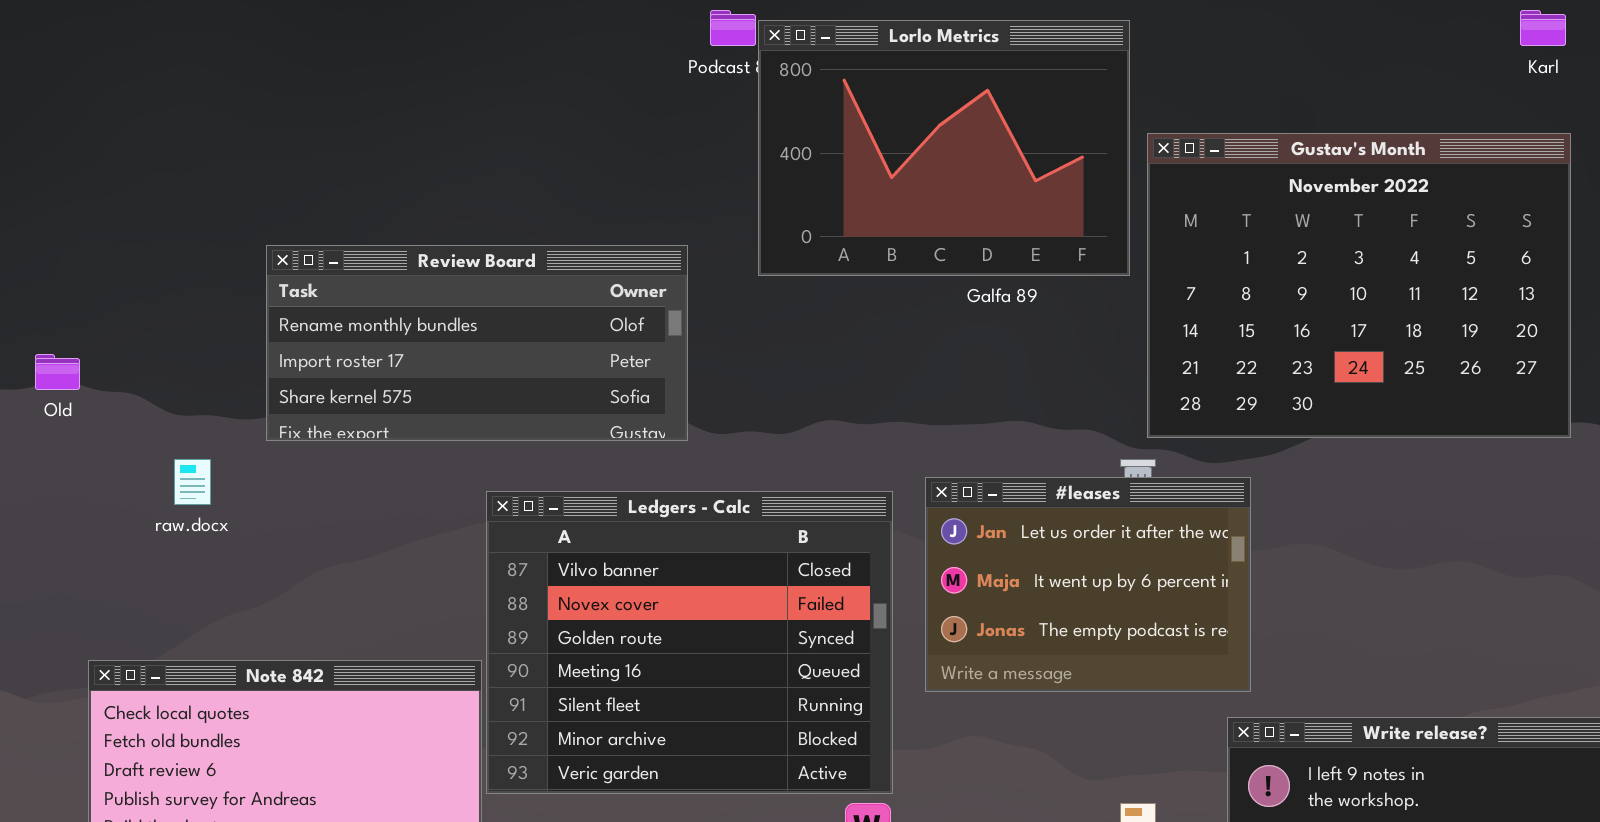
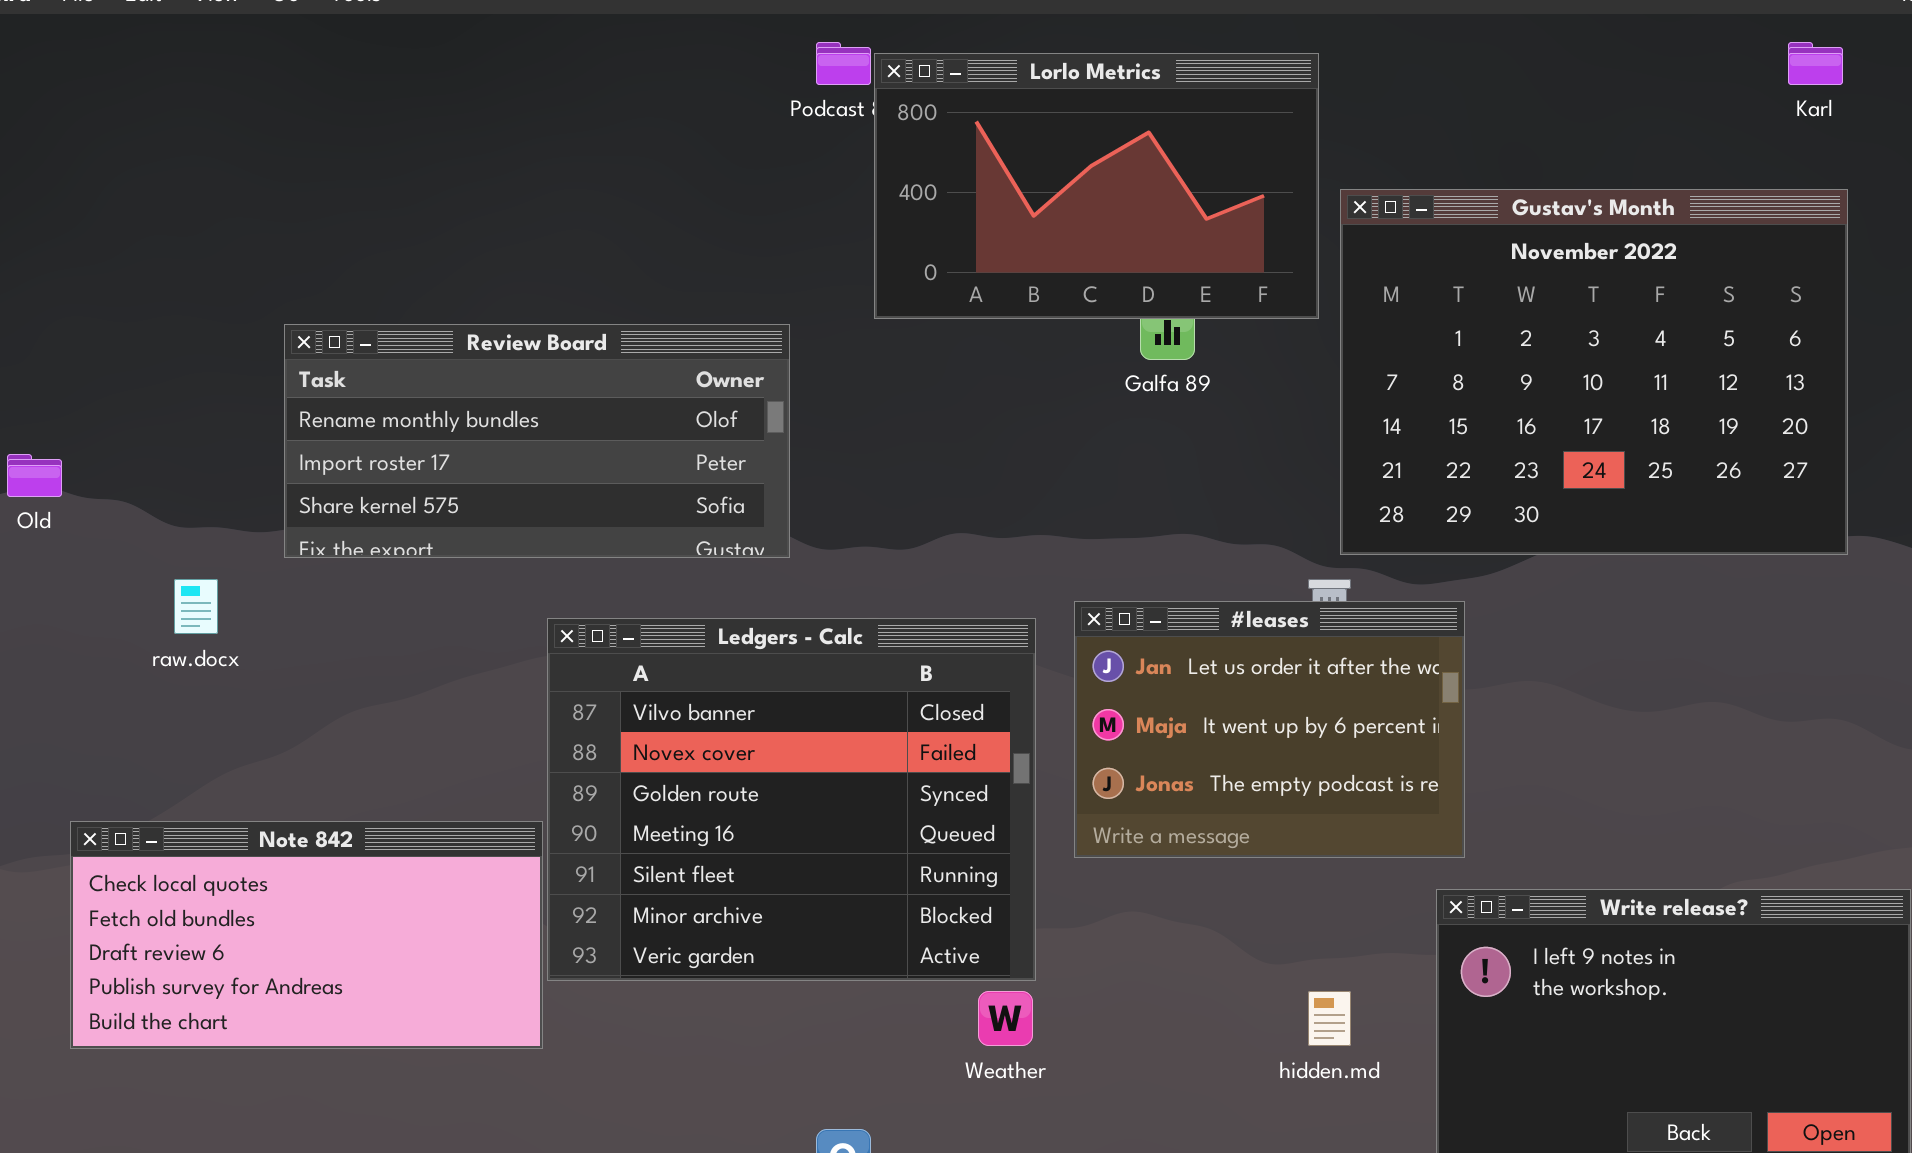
Lorlo Metrics: [758,20,1130,276] -> [874,53,1319,319], resized

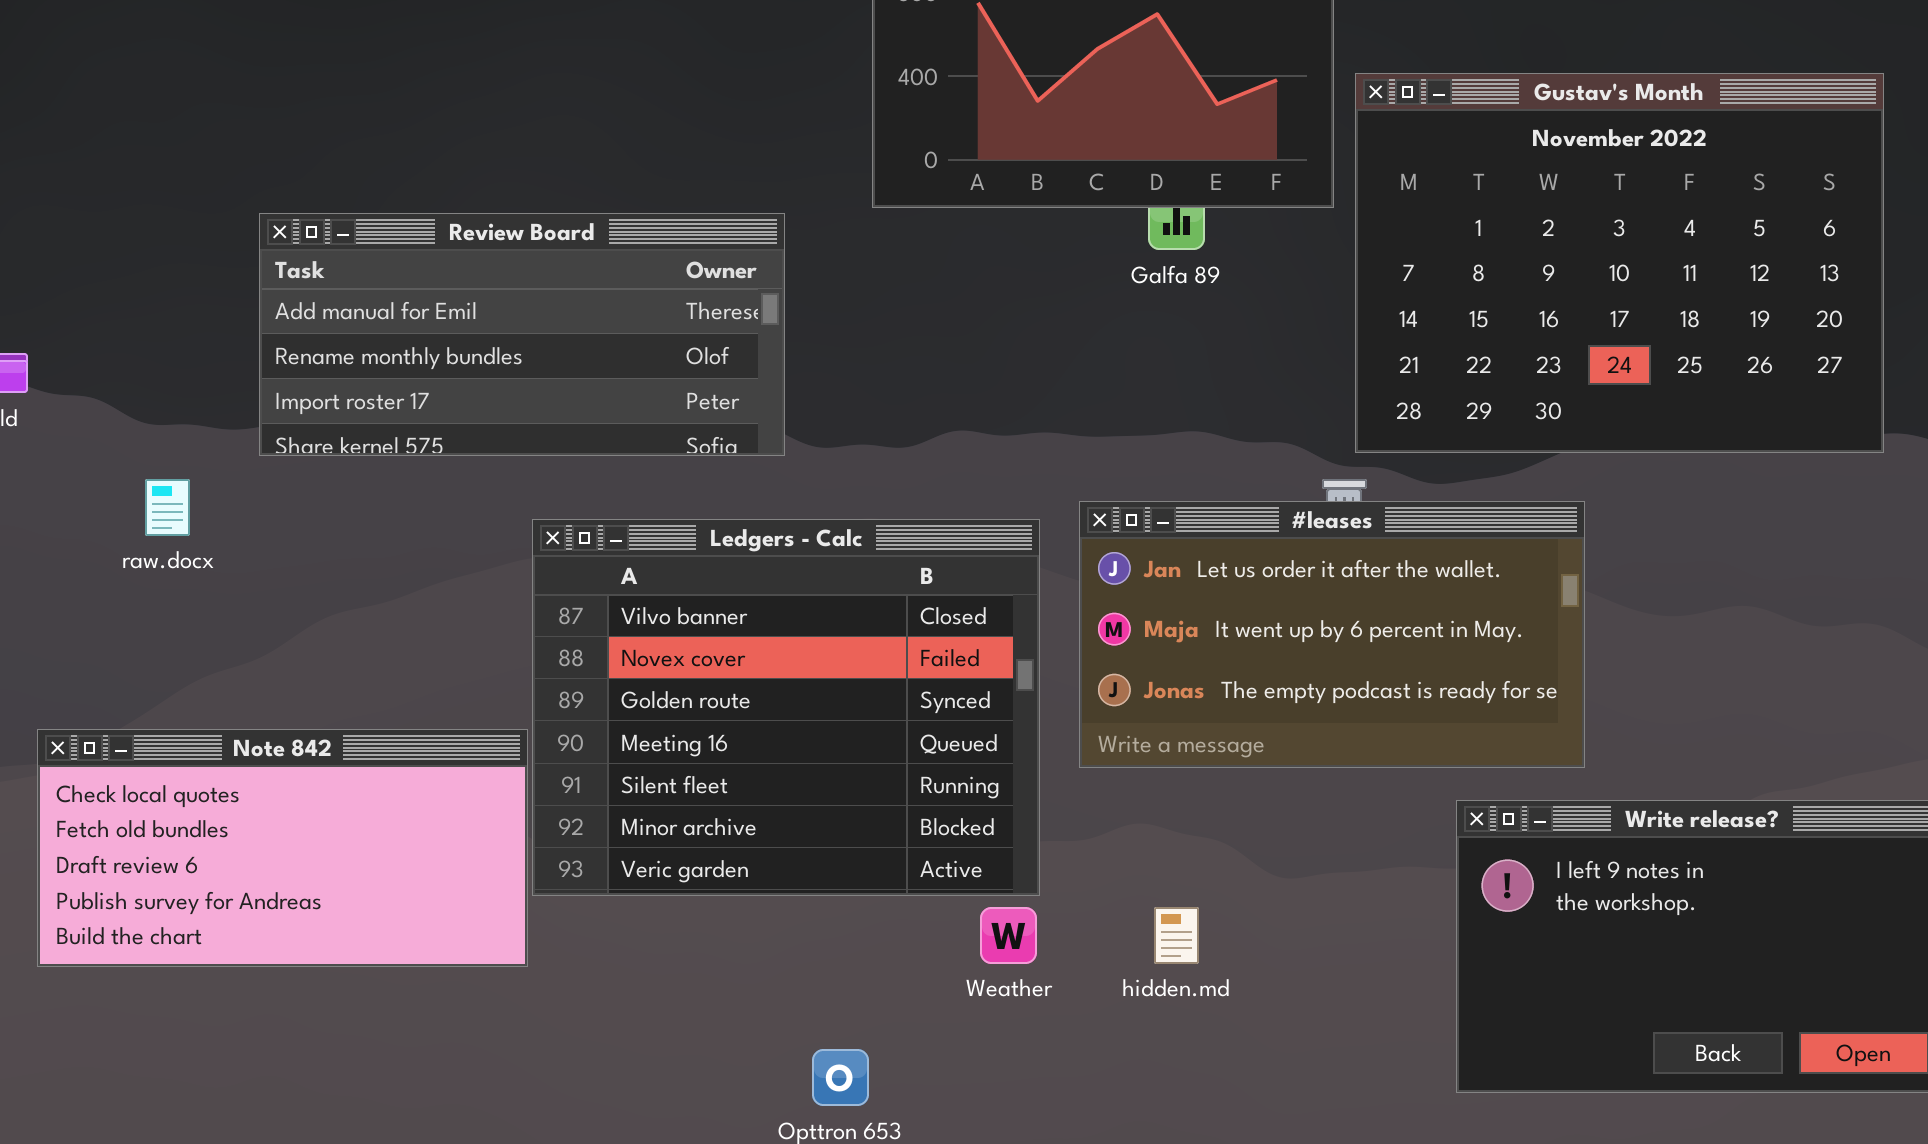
Review Board: [284,324,790,558] -> [259,213,785,456], scrolled up 1 row
#leases: [1074,601,1465,858] -> [1079,501,1585,768], resized
hidden.md: [1308,991,1351,1046] -> [1154,907,1199,964], moved

